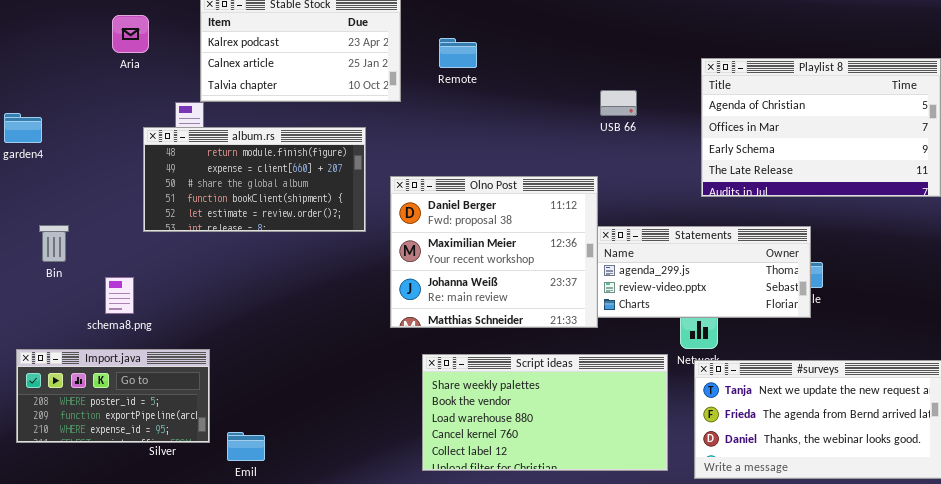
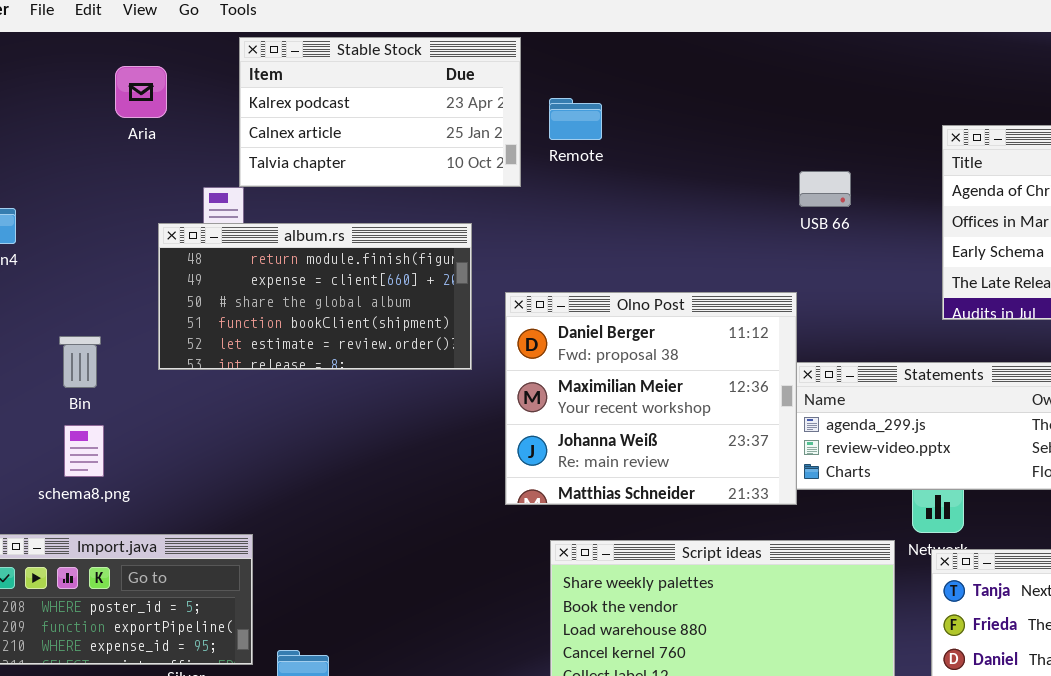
Remote: [439,38,477,68] -> [549,98,602,140], moved
Bin: [39,225,69,262] -> [59,336,101,388], moved
schema8.png: [105,277,134,314] -> [64,425,104,477], moved

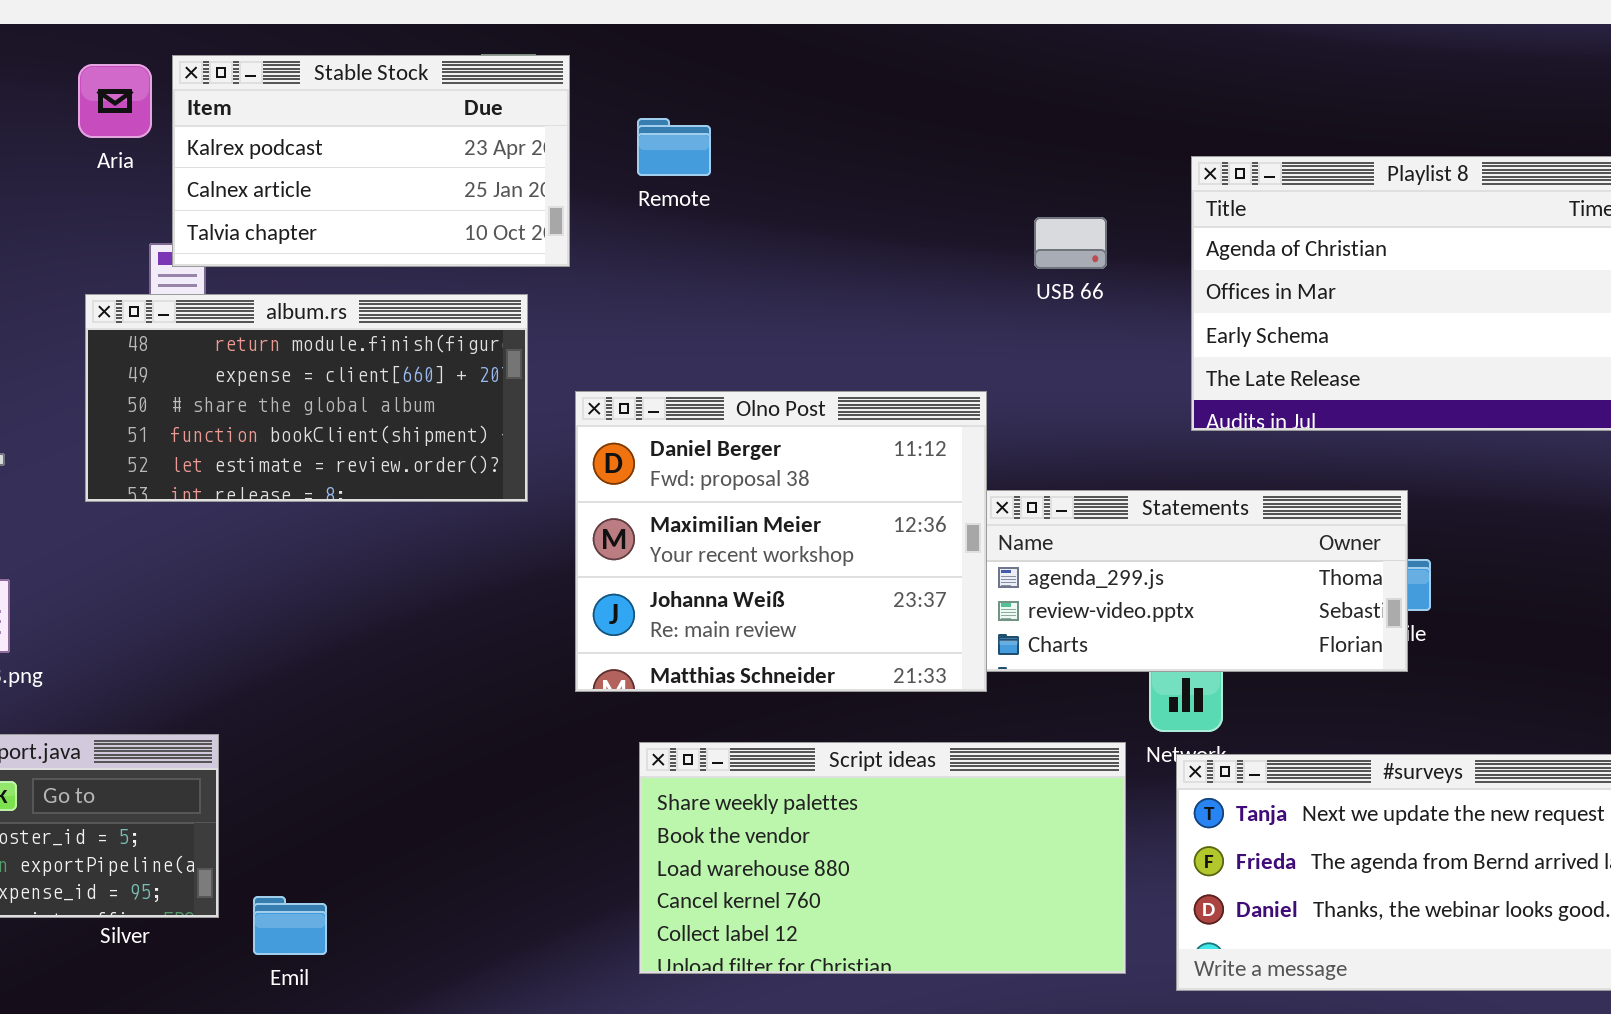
Stable Stock: [239,37,521,187] -> [172,55,570,267], moved
Aria: [115,66,167,118] -> [78,64,152,138], moved
USB 66: [799,171,851,207] -> [1034,217,1107,269], moved

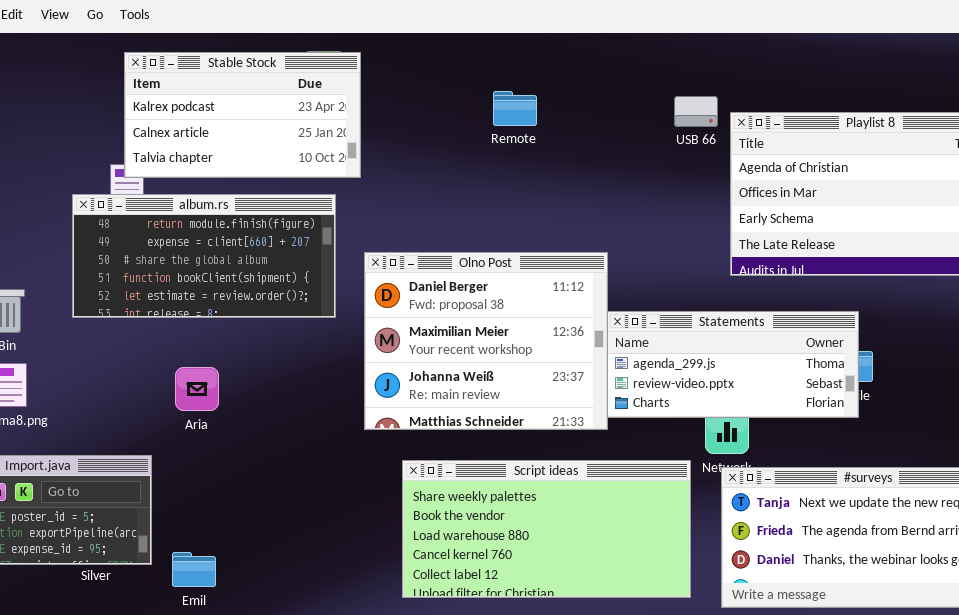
Aria: [78,64,152,138] -> [175,367,219,411], moved
Remote: [637,118,711,176] -> [493,91,537,126], moved
USB 66: [1034,217,1107,269] -> [674,96,718,127], moved

